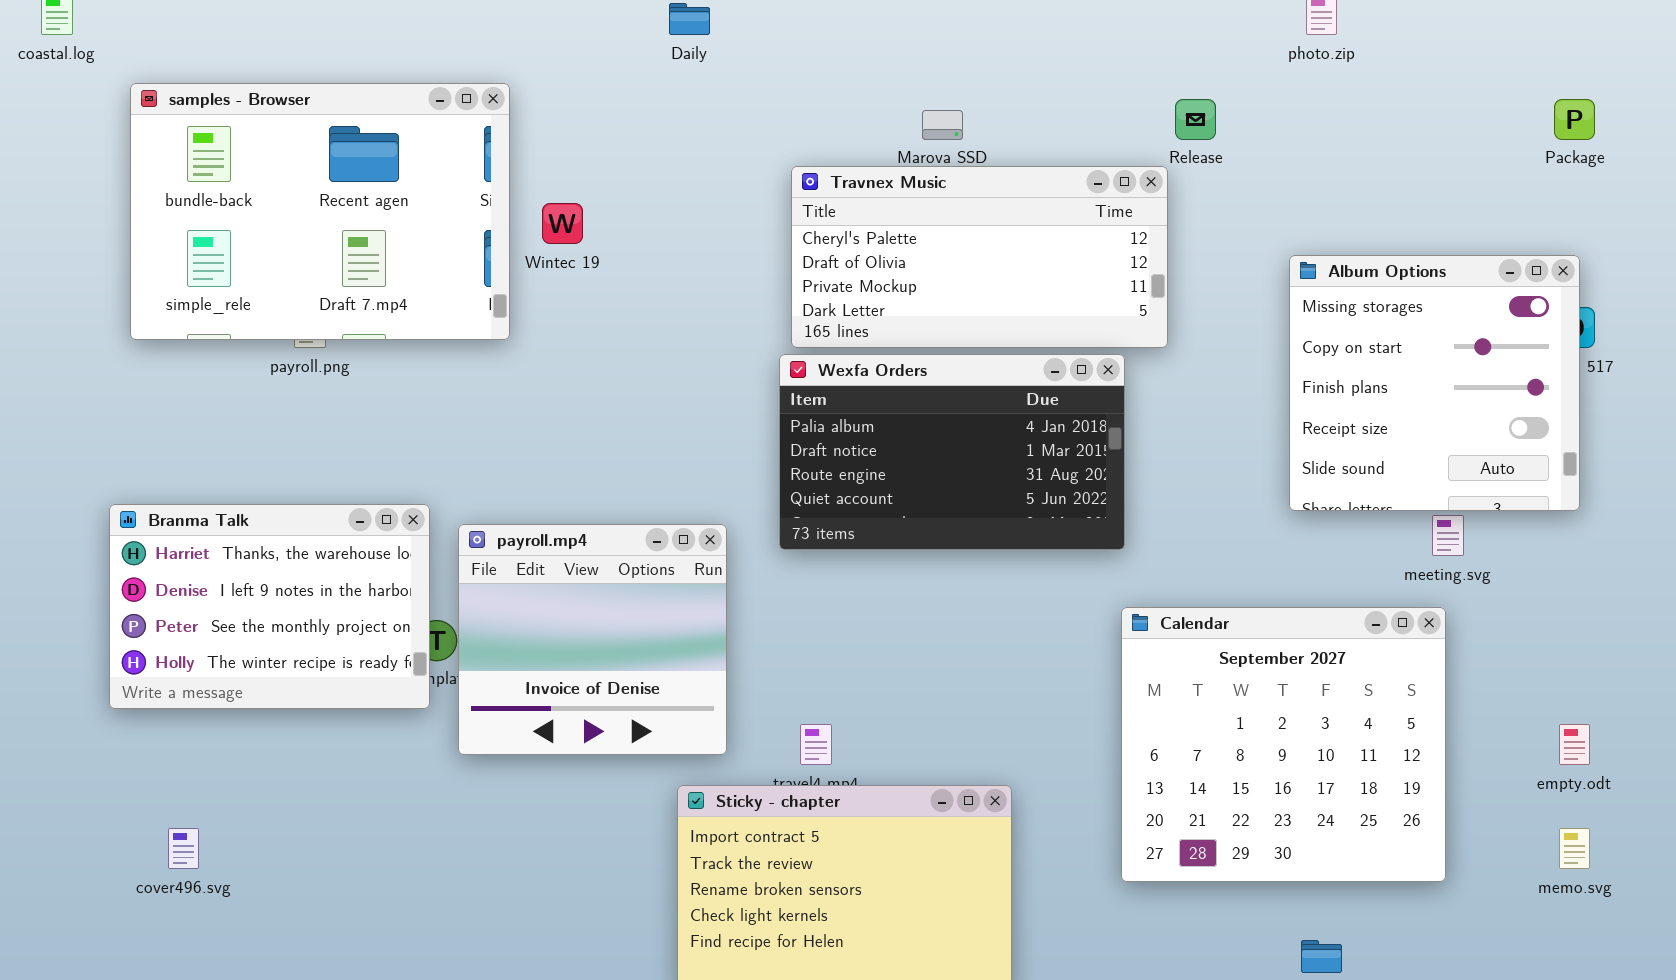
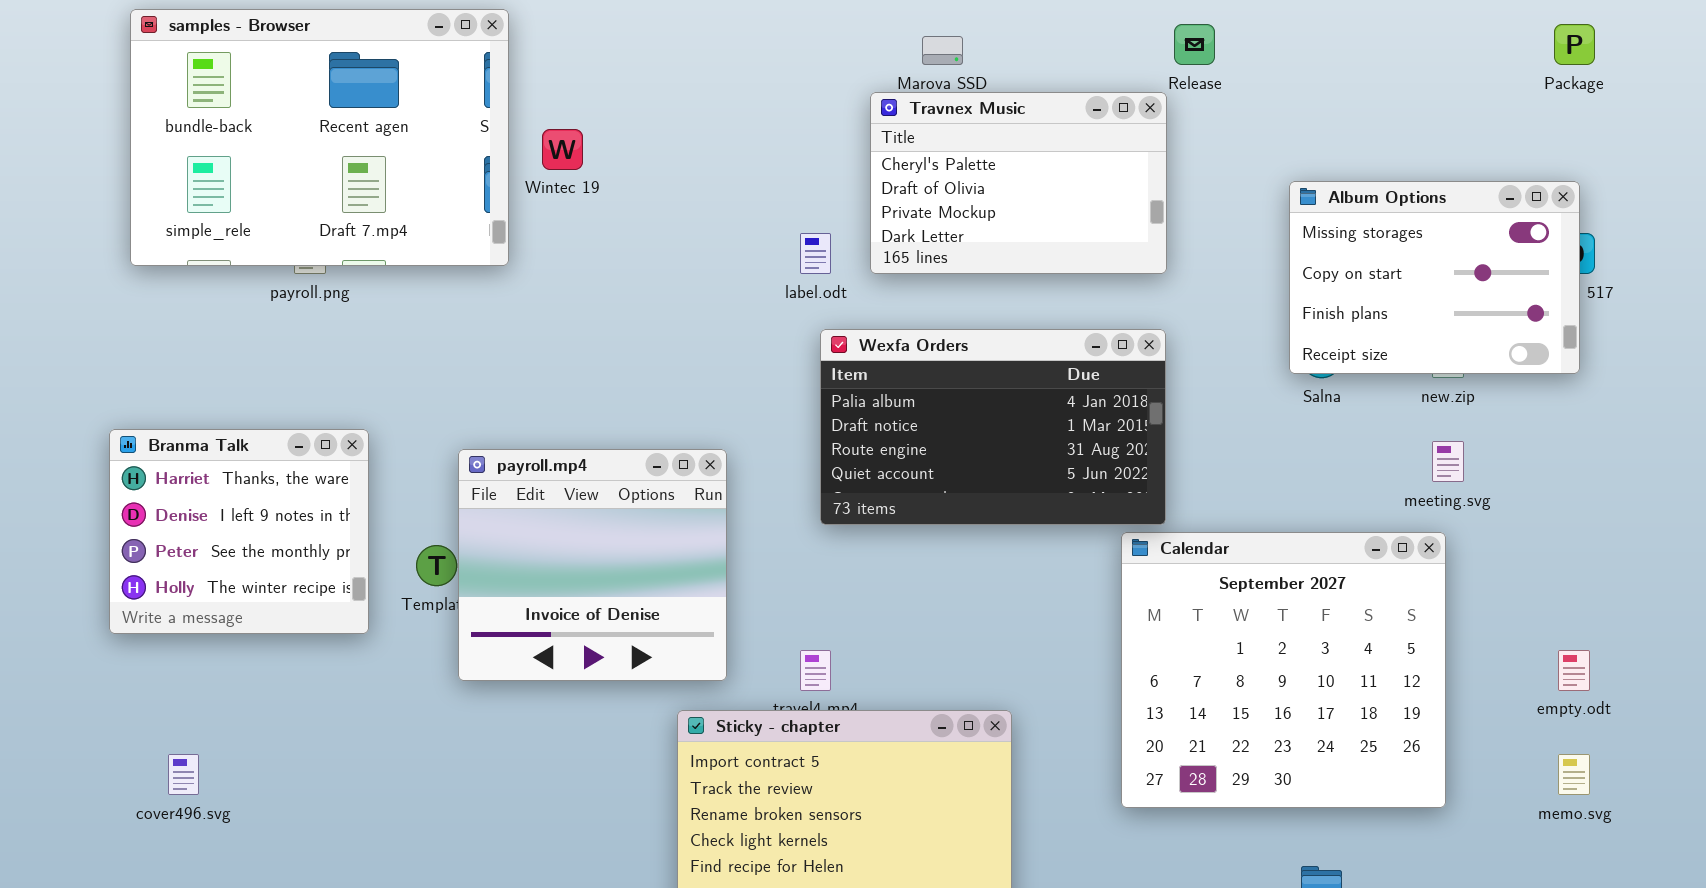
Travnex Music: [791,166,1168,348] -> [870,92,1167,274], resized
Album Options: [1289,255,1580,511] -> [1289,181,1580,374], resized
Wexfa Orders: [779,354,1125,550] -> [820,329,1166,525], moved
Branma Talk: [109,504,430,709] -> [109,429,369,634], resized

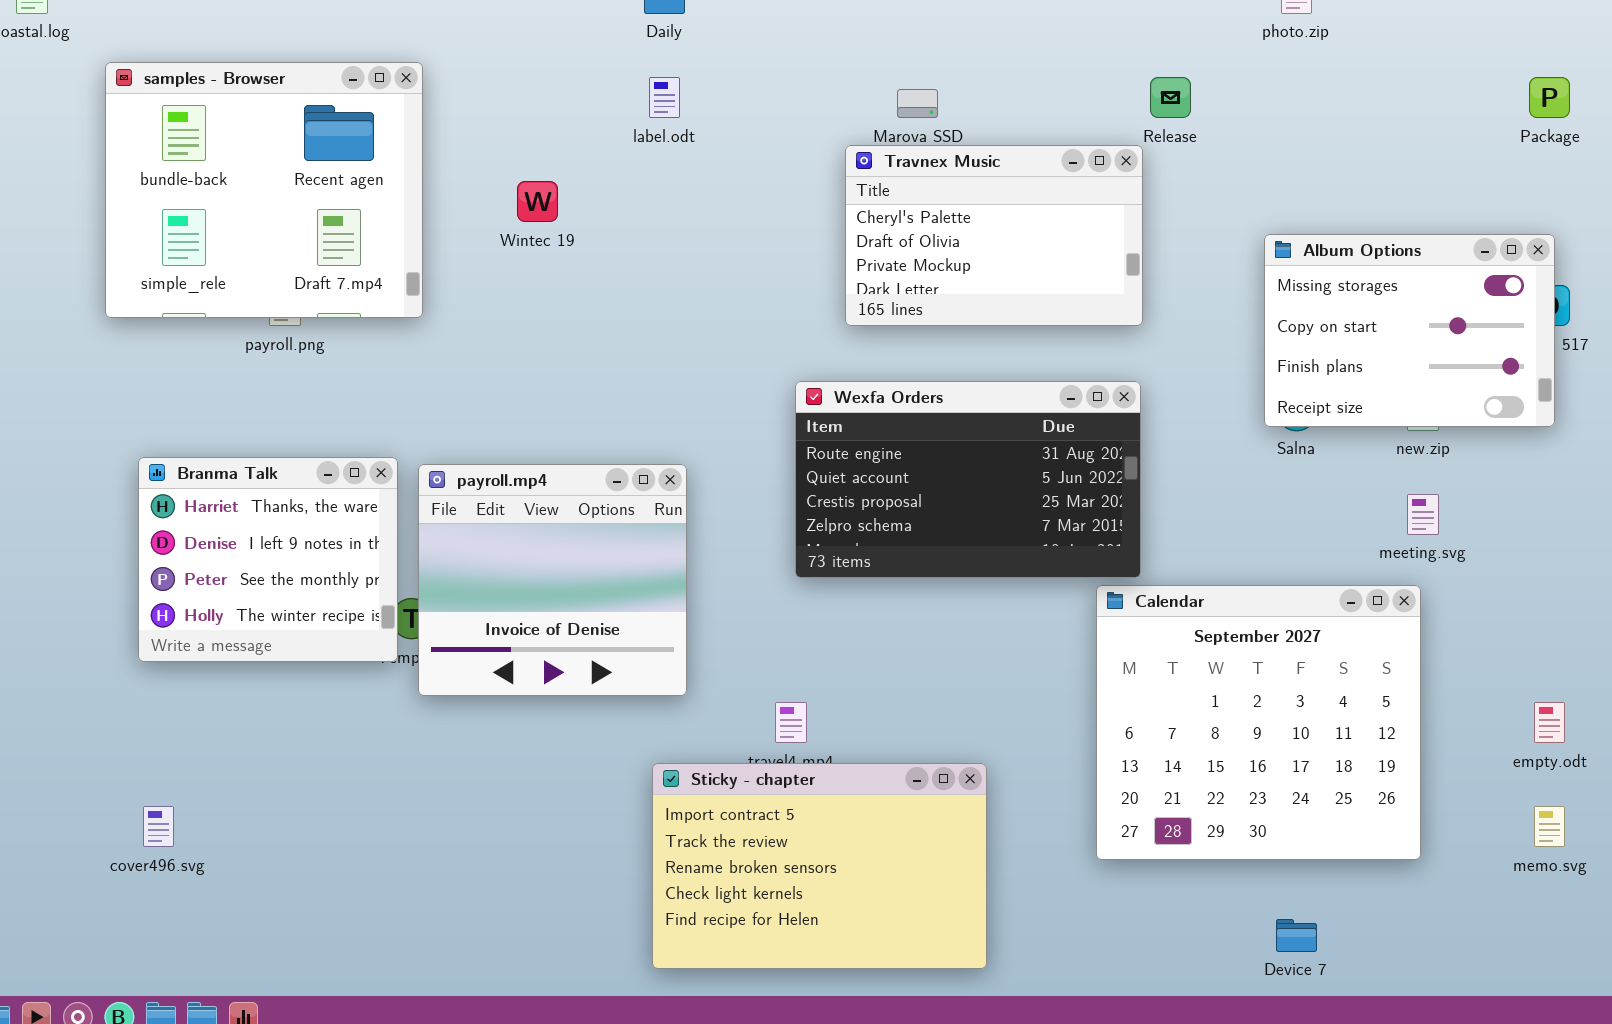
samples - Browser: [130,9,509,266] -> [105,62,423,318], resized
label.odt: [800,233,831,274] -> [649,77,680,118], moved
Wexfa Orders: [820,329,1166,525] -> [795,381,1141,578], scrolled down 2 rows
Branma Talk: [109,429,369,634] -> [138,457,398,662], moved
payroll.mp4: [458,449,727,681] -> [418,464,687,696], moved

